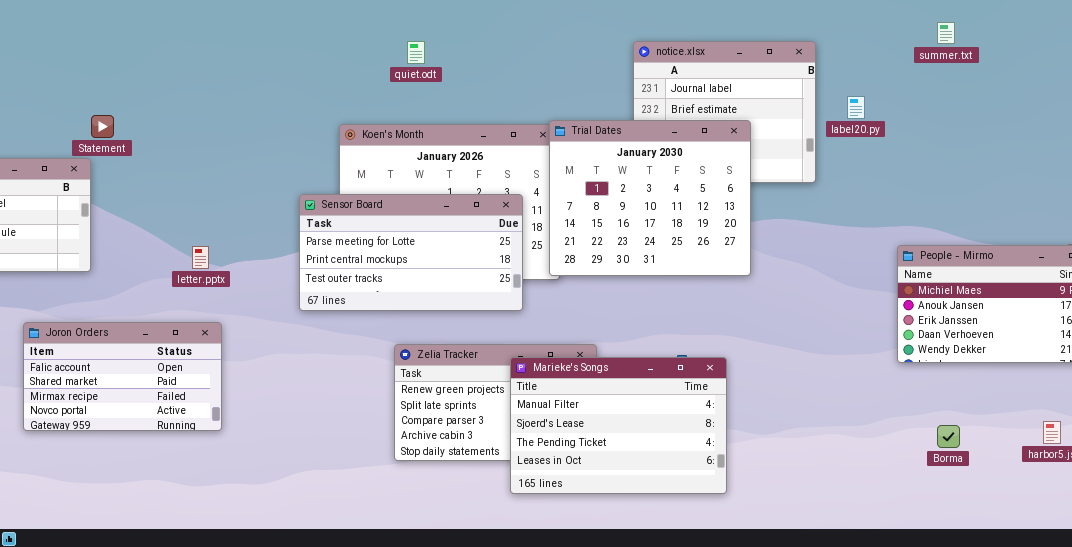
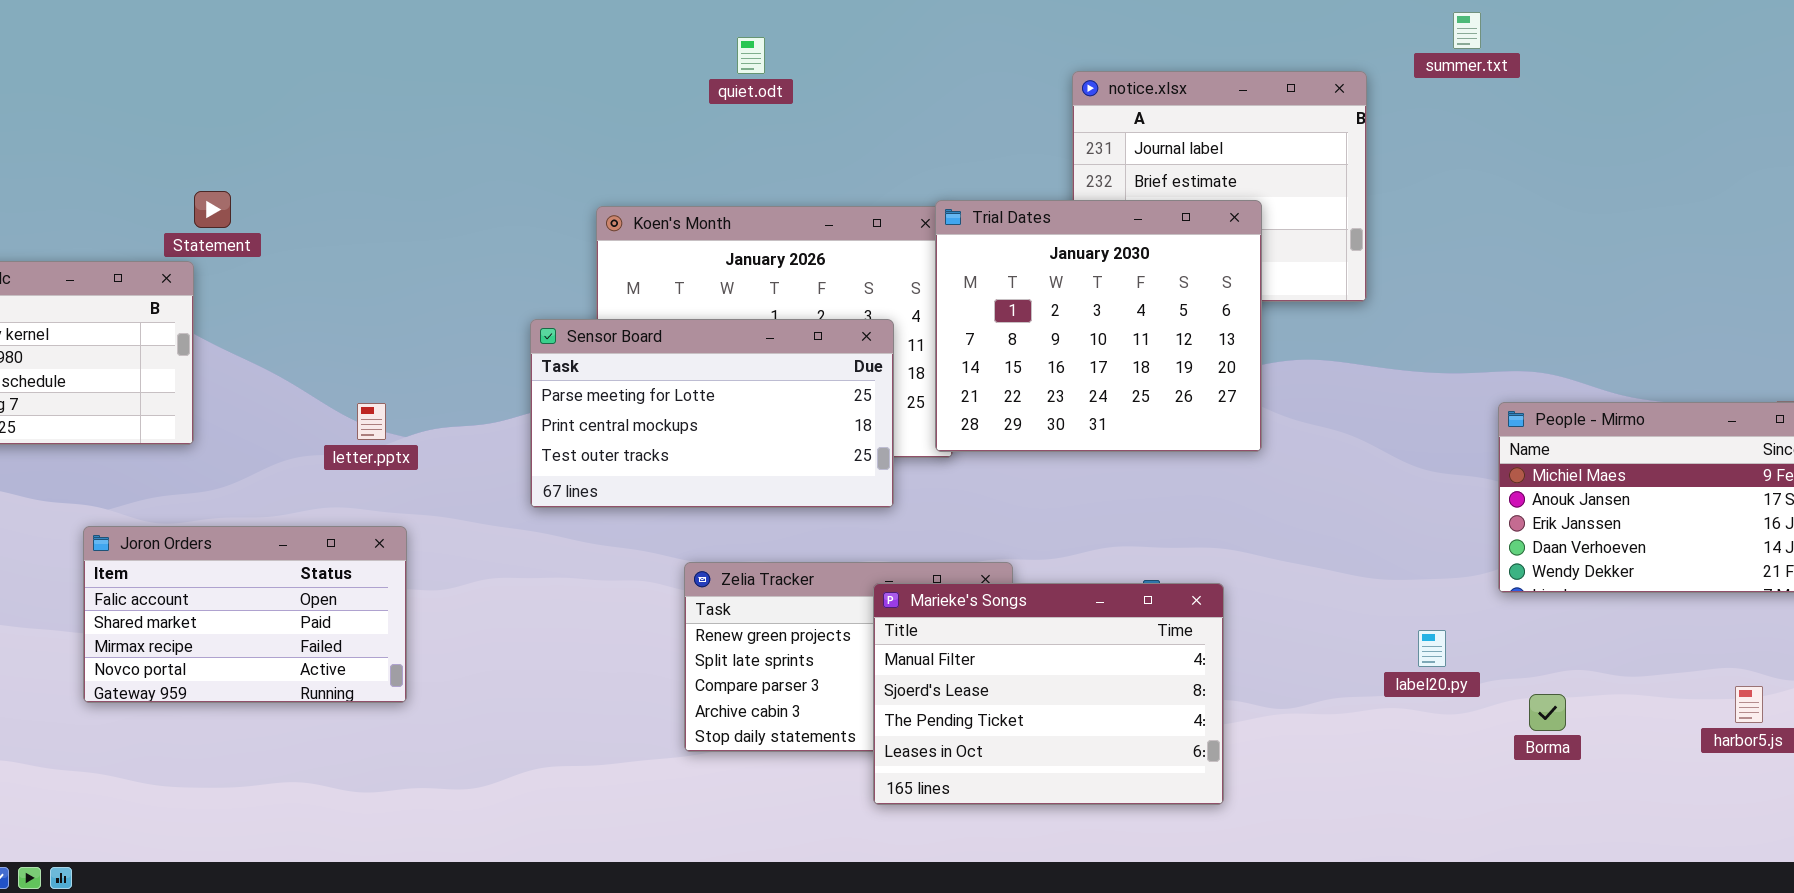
summer.txt: [937,22,955,44] -> [1453,12,1481,49], moved
quiet.odt: [407,41,425,64] -> [737,37,765,74], moved
label20.py: [847,96,865,119] -> [1418,630,1446,667], moved
Borma: [937,425,960,448] -> [1529,694,1566,731], moved

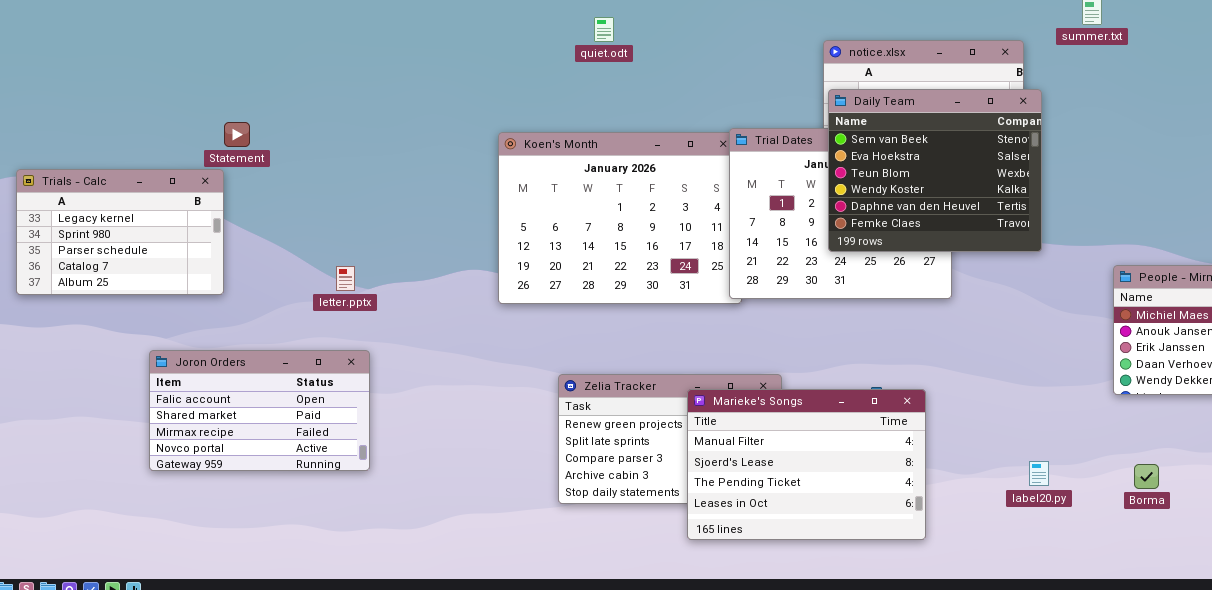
Daily Team: none -> [828,89,1042,252], opened
Sensor Board: [530,319,894,508] -> none, closed
label20.py: [1418,630,1446,667] -> [1029,461,1049,486], moved

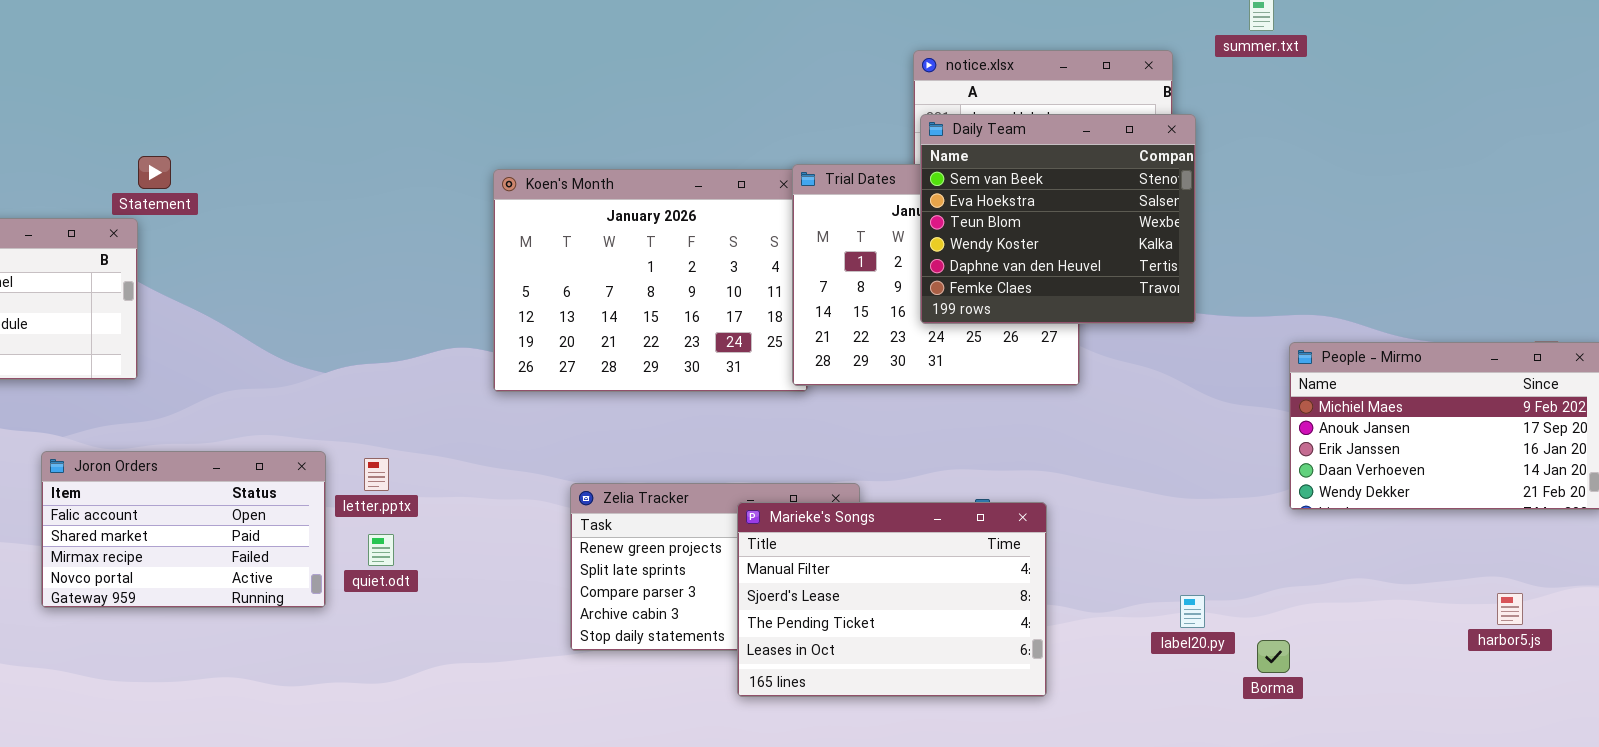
quiet.odt: [594,17,614,42] -> [368,534,394,566], moved
letter.pptx: [336,266,355,291] -> [364,458,389,491], moved
Borma: [1134,464,1159,489] -> [1257,640,1290,673], moved

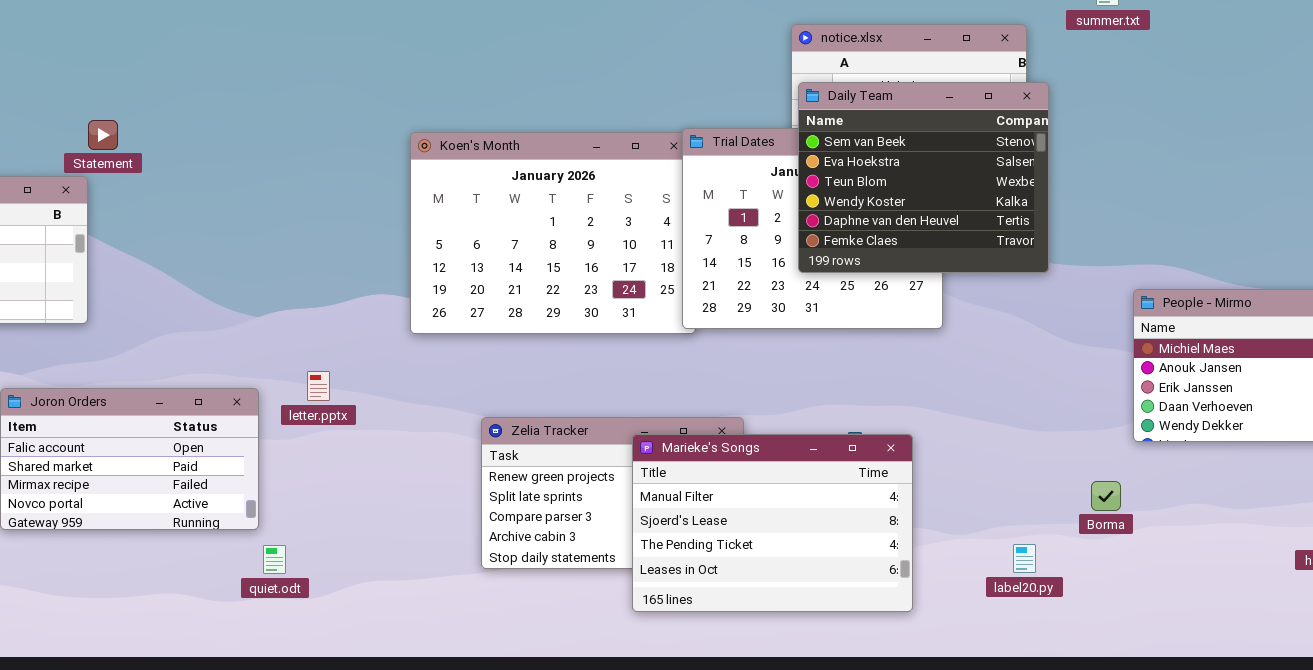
letter.pptx: [364,458,389,491] -> [307,371,330,401], moved
quiet.odt: [368,534,394,566] -> [263,545,286,574], moved
label20.py: [1180,595,1205,628] -> [1013,544,1036,573], moved
Borma: [1257,640,1290,673] -> [1091,481,1121,511], moved

